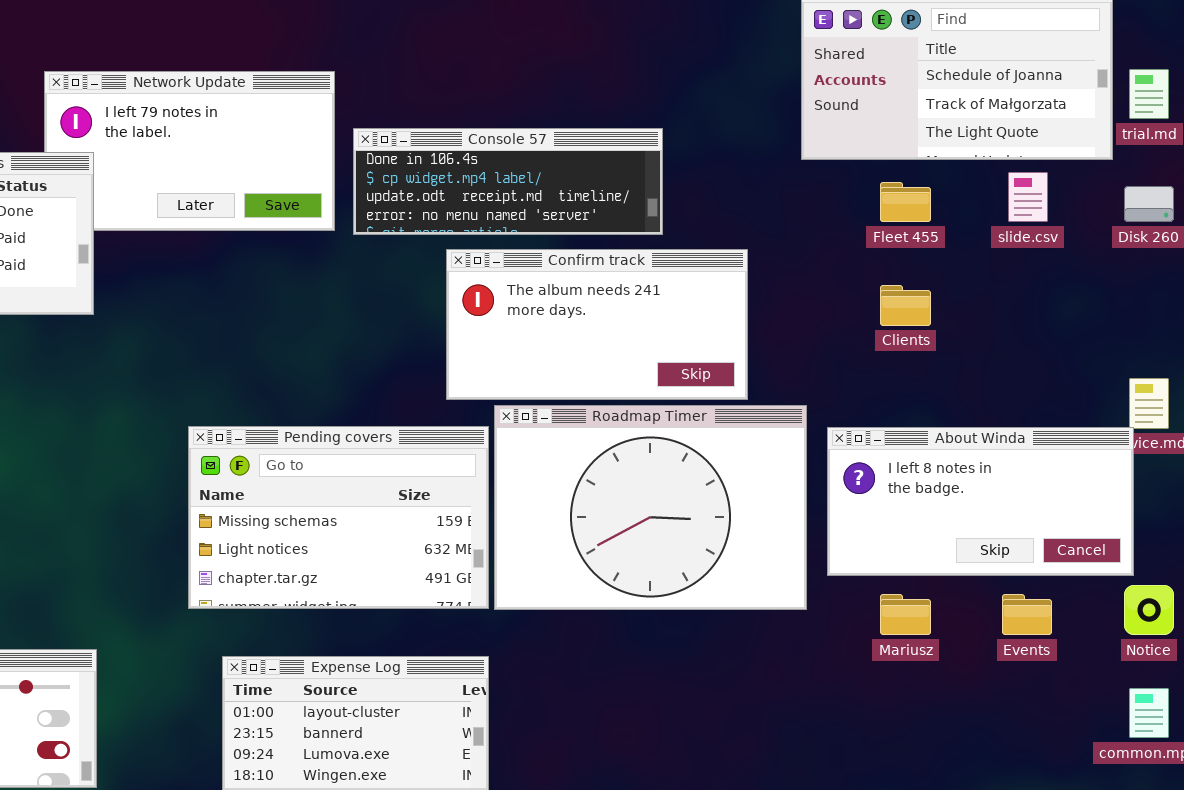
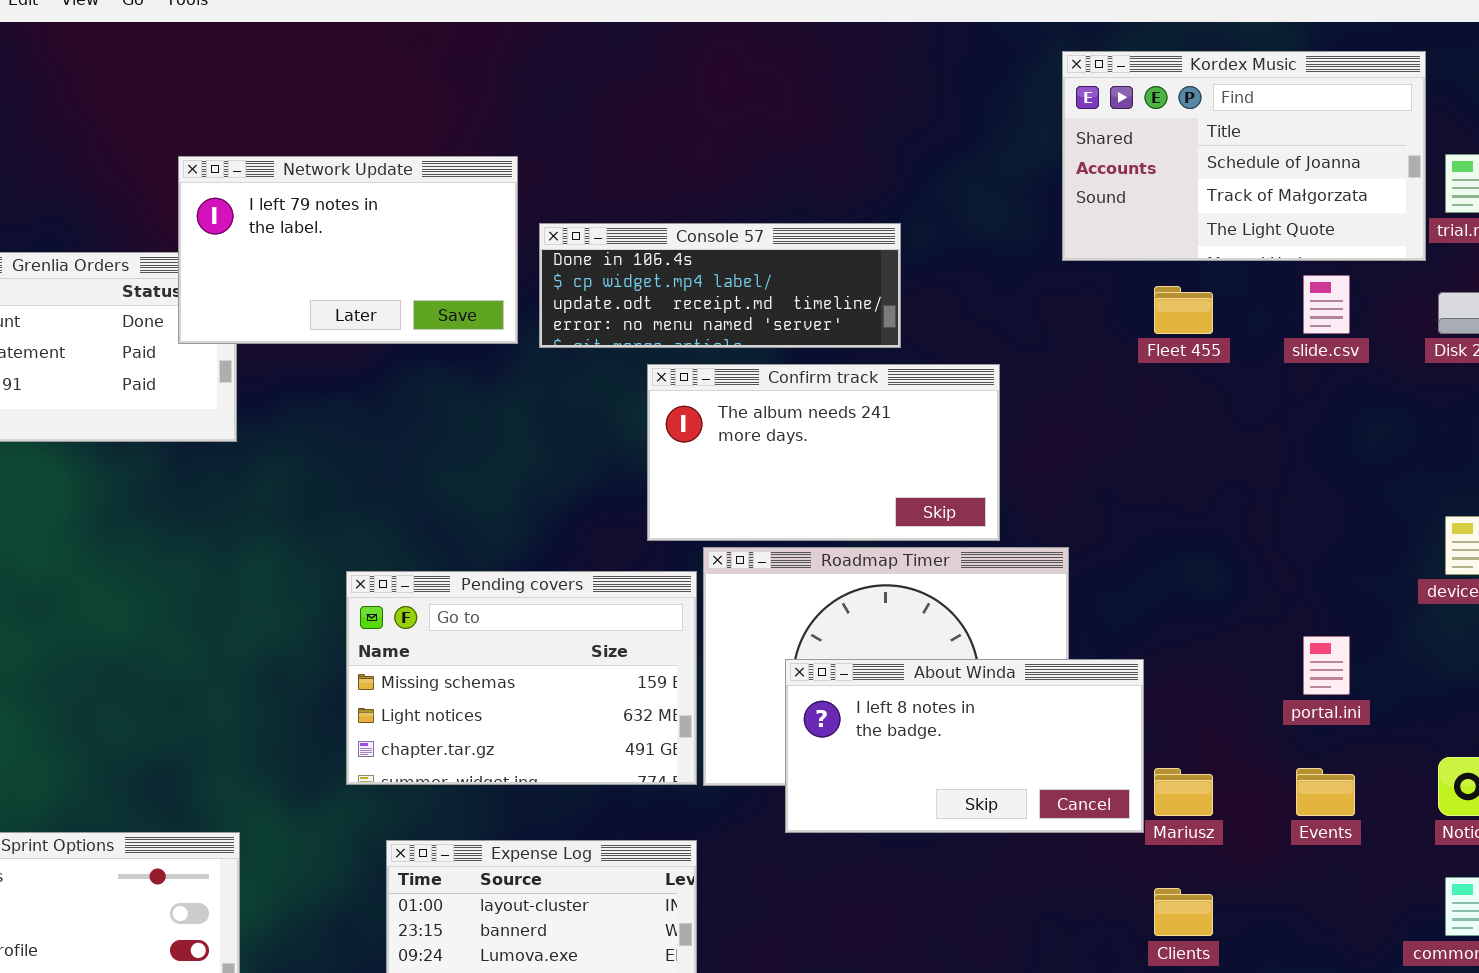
Network Update: [44,71,335,231] -> [178,156,518,344], raised
Clients: [880,285,931,326] -> [1154,888,1213,936], moved
About Winda: [827,427,1134,576] -> [785,659,1144,833], moved

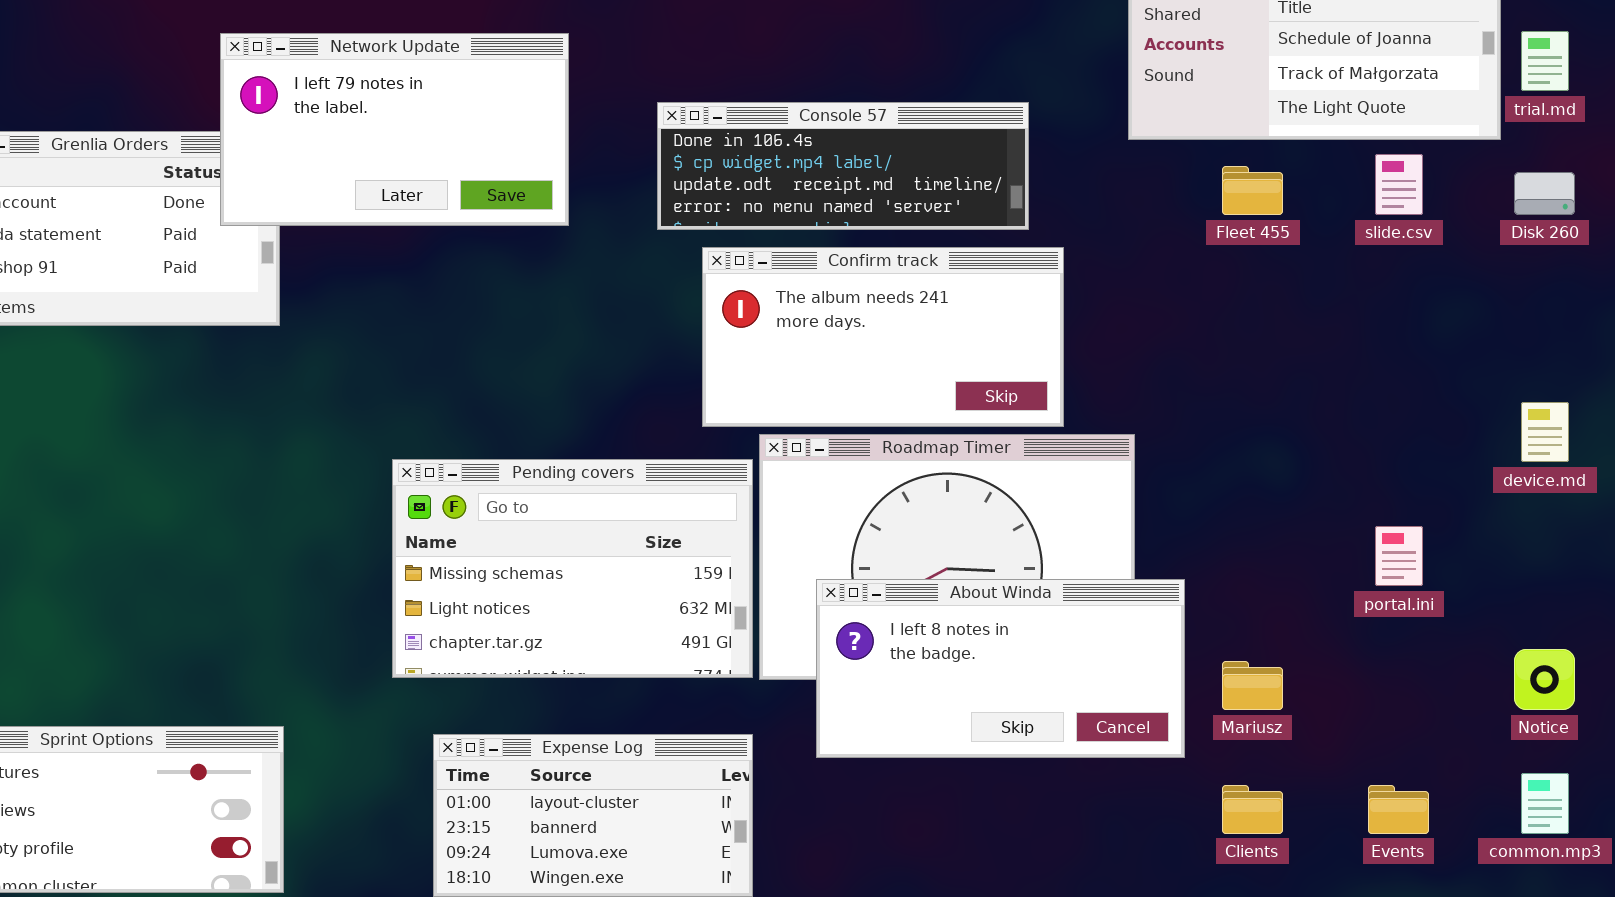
Console 57: [539,223,901,348] -> [657,102,1029,230], moved
About Winda: [785,659,1144,833] -> [816,579,1185,758], moved
Events: [1296,768,1355,816] -> [1368,785,1429,834], moved

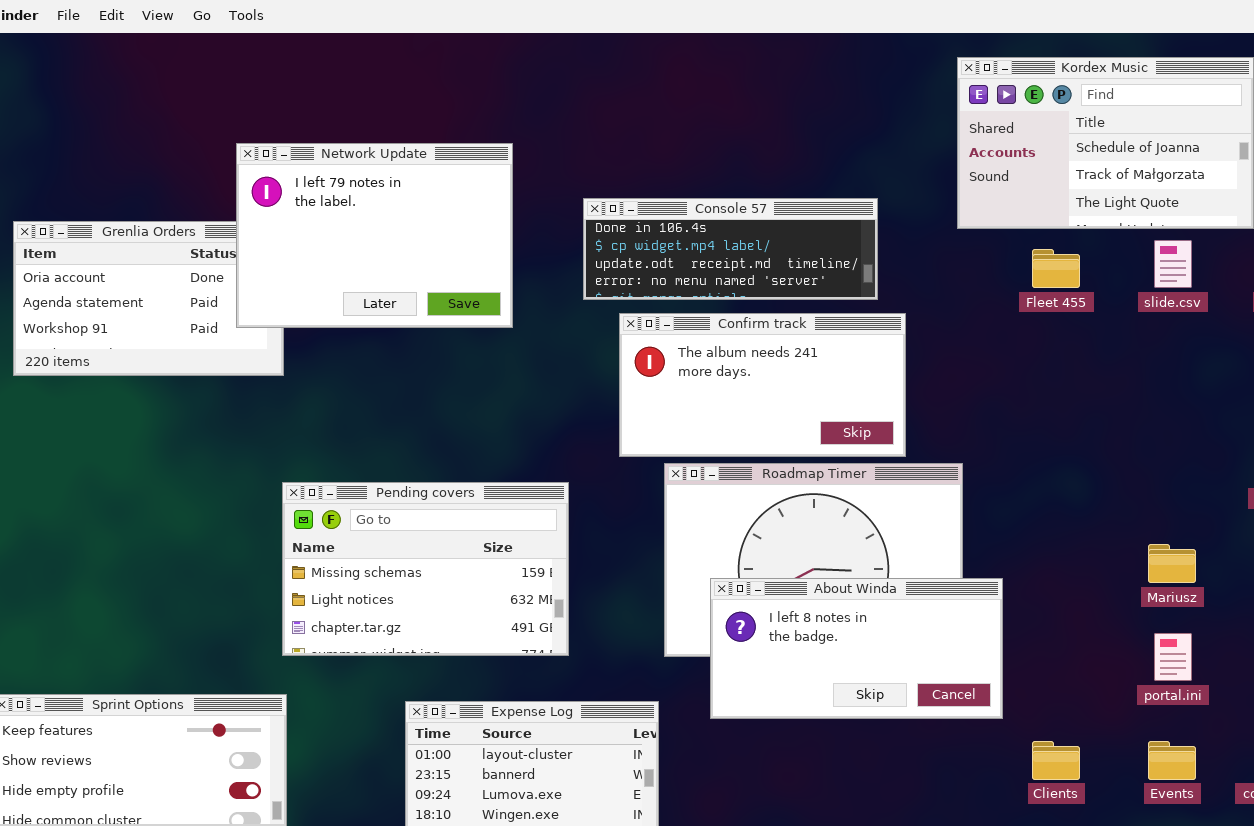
Network Update: [220,33,569,226] -> [236,143,513,328], resized
Pending covers: [392,459,753,678] -> [282,482,569,656], moved
portal.ini: [1375,526,1423,586] -> [1154,633,1192,681], moved
Mariusz: [1222,661,1283,710] -> [1148,544,1196,583], moved

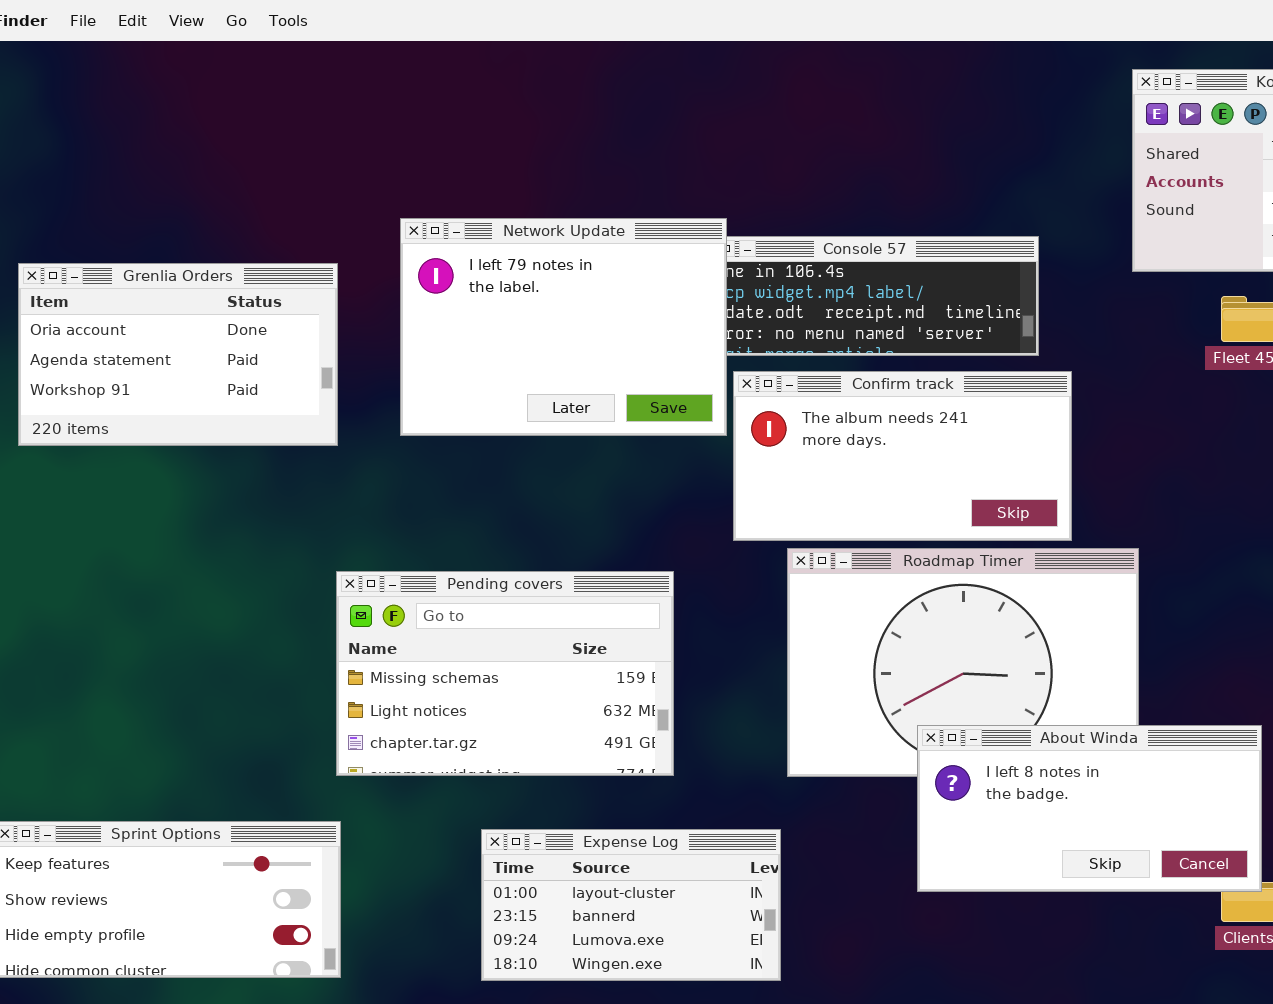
Network Update: [236,143,513,328] -> [400,218,727,436], moved
About Winda: [710,578,1003,719] -> [917,725,1262,892], moved

